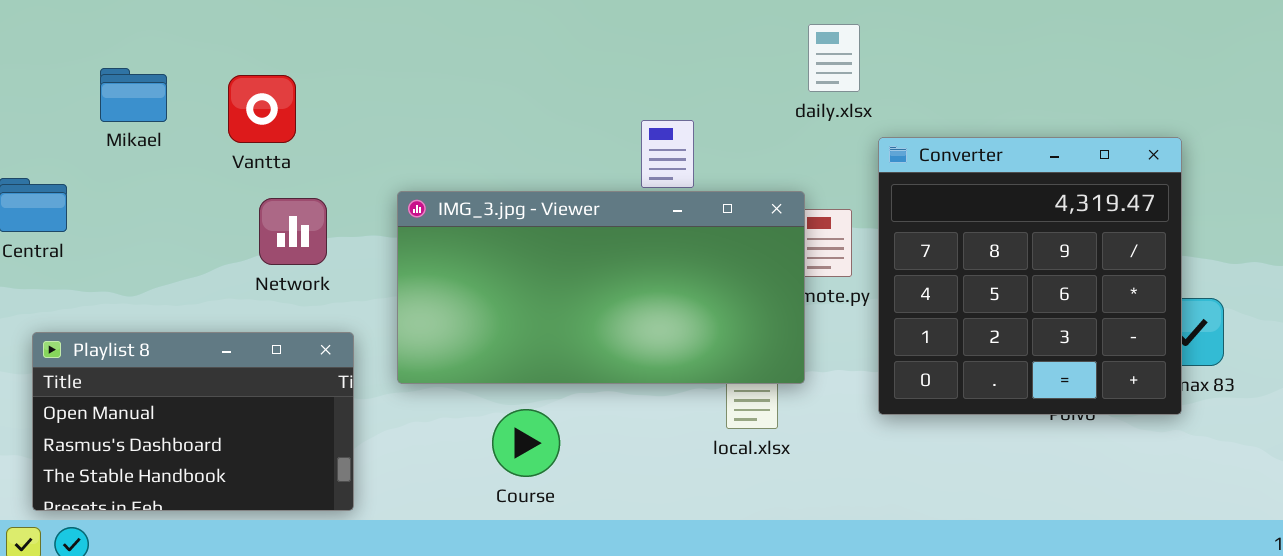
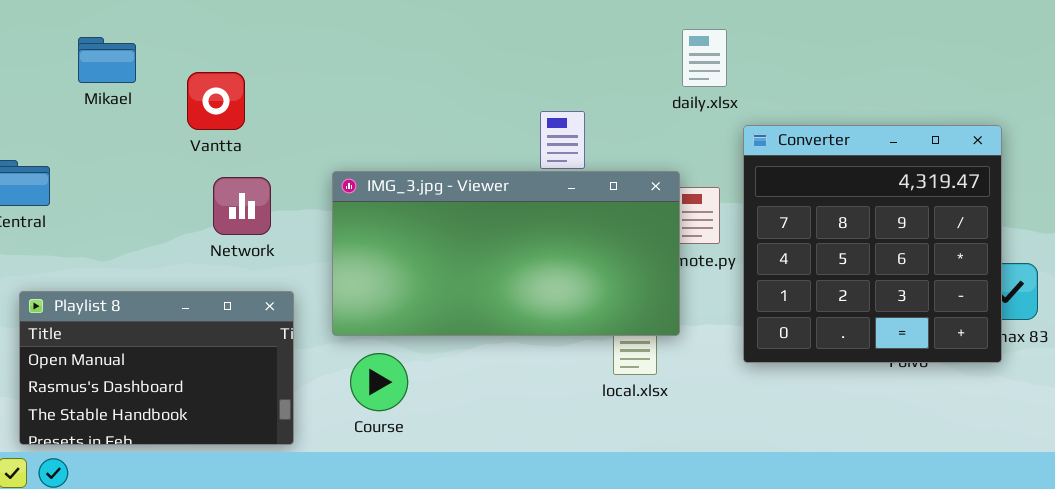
Mikael: [100,68,167,122] -> [78,37,136,83], moved
Course: [492,409,560,477] -> [350,353,408,411], moved

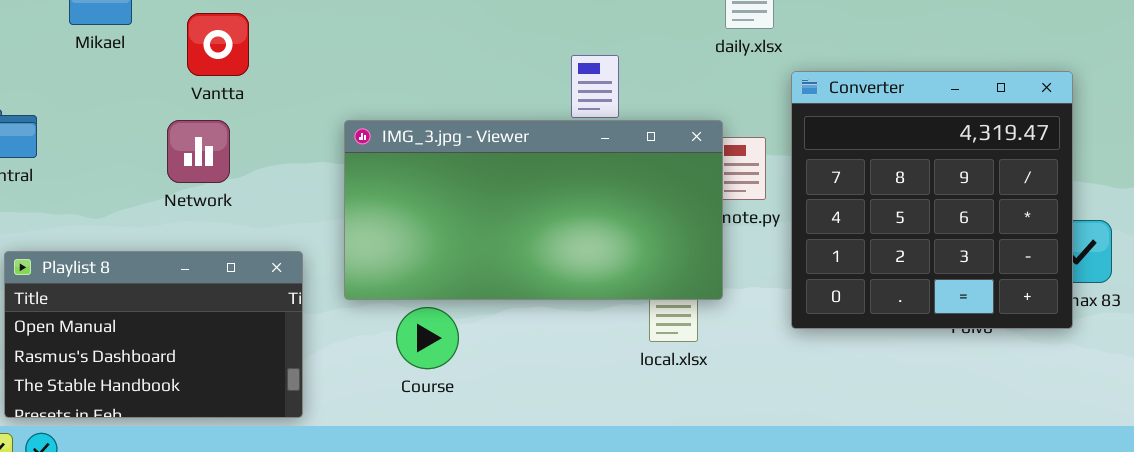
Network: [213,177,271,235] -> [167,120,230,183], moved
Course: [350,353,408,411] -> [396,307,459,369], moved

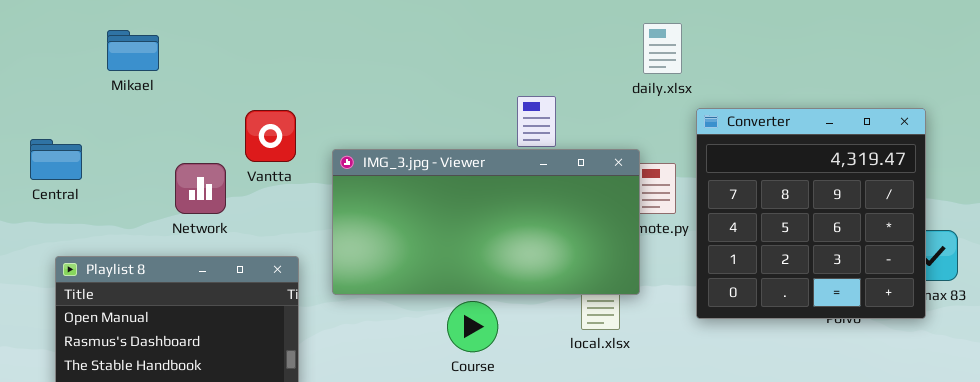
Vantta: [187,13,249,76] -> [245,110,296,162], moved
Network: [167,120,230,183] -> [175,163,226,214], moved
Course: [396,307,459,369] -> [447,301,498,352], moved

